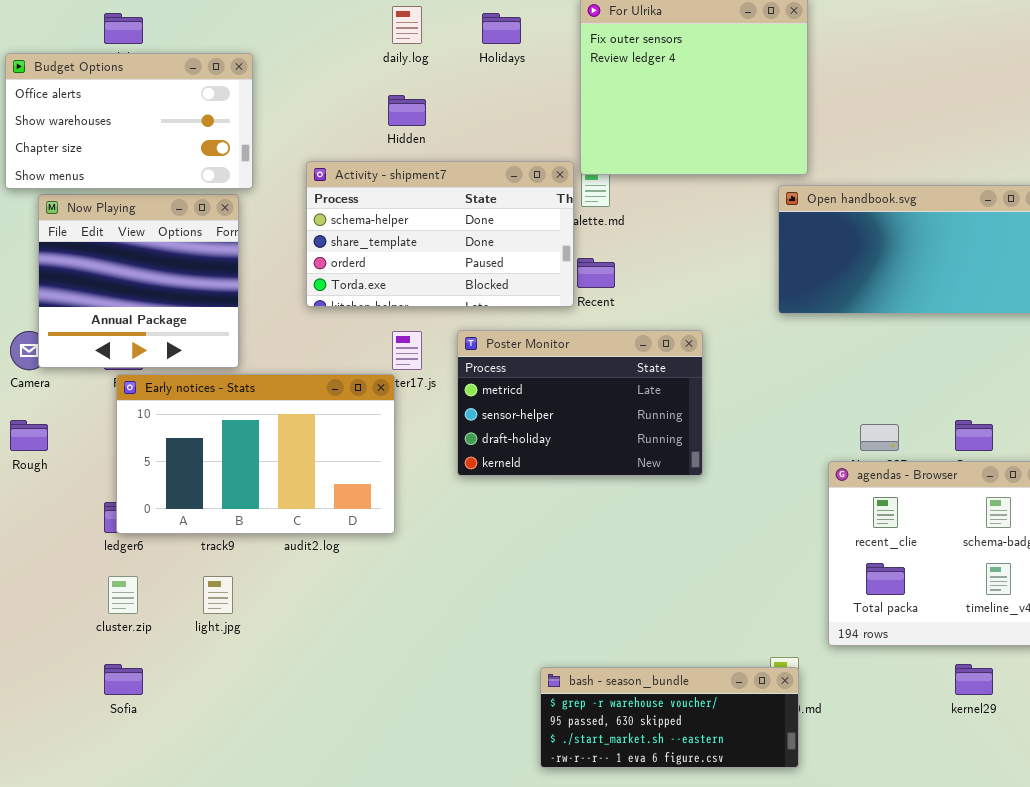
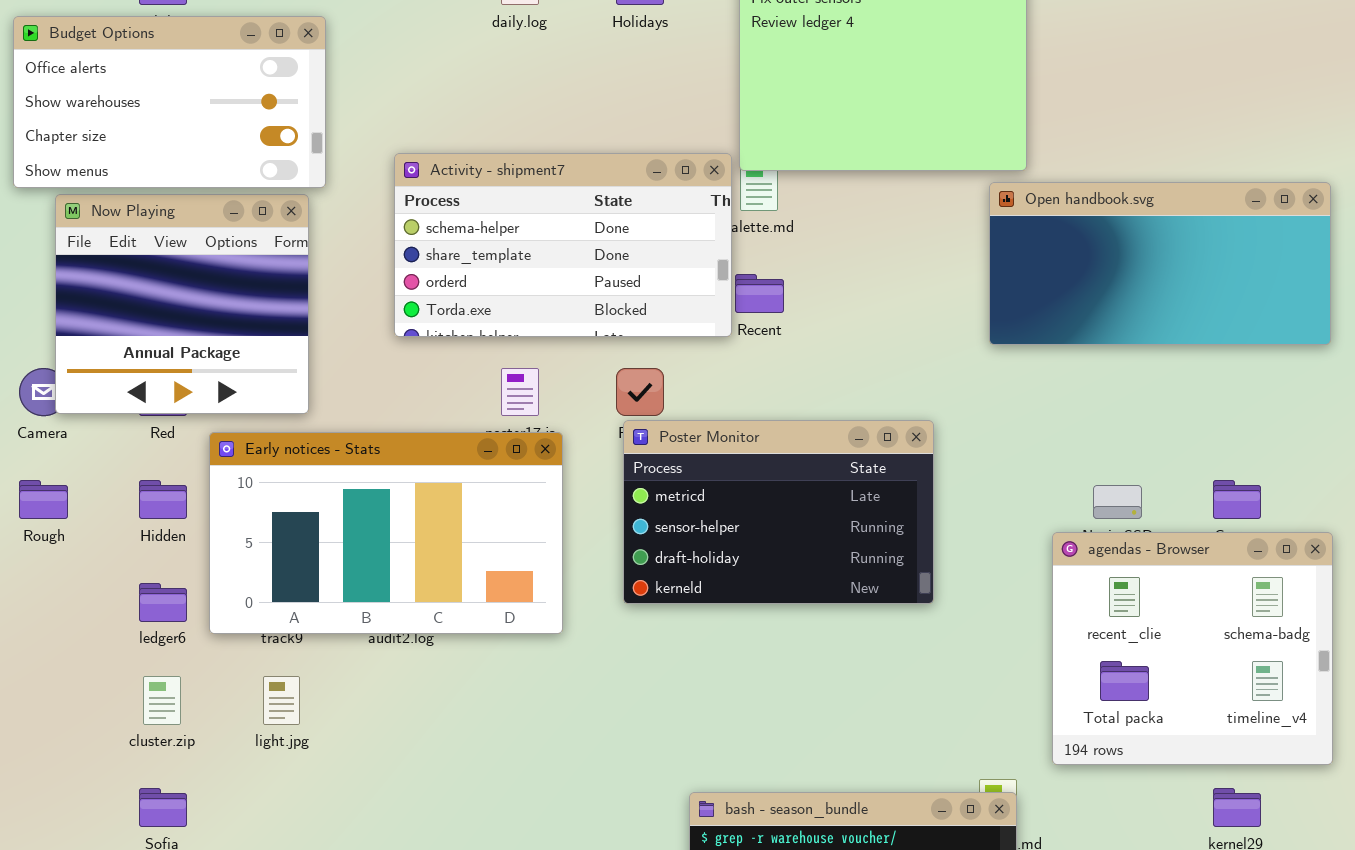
Hidden: [388,95,426,126] -> [139,480,187,519], moved
Poster Monitor: [457,330,703,476] -> [623,420,934,604], moved
Early notices - Stats: [116,374,395,534] -> [209,432,563,634], moved

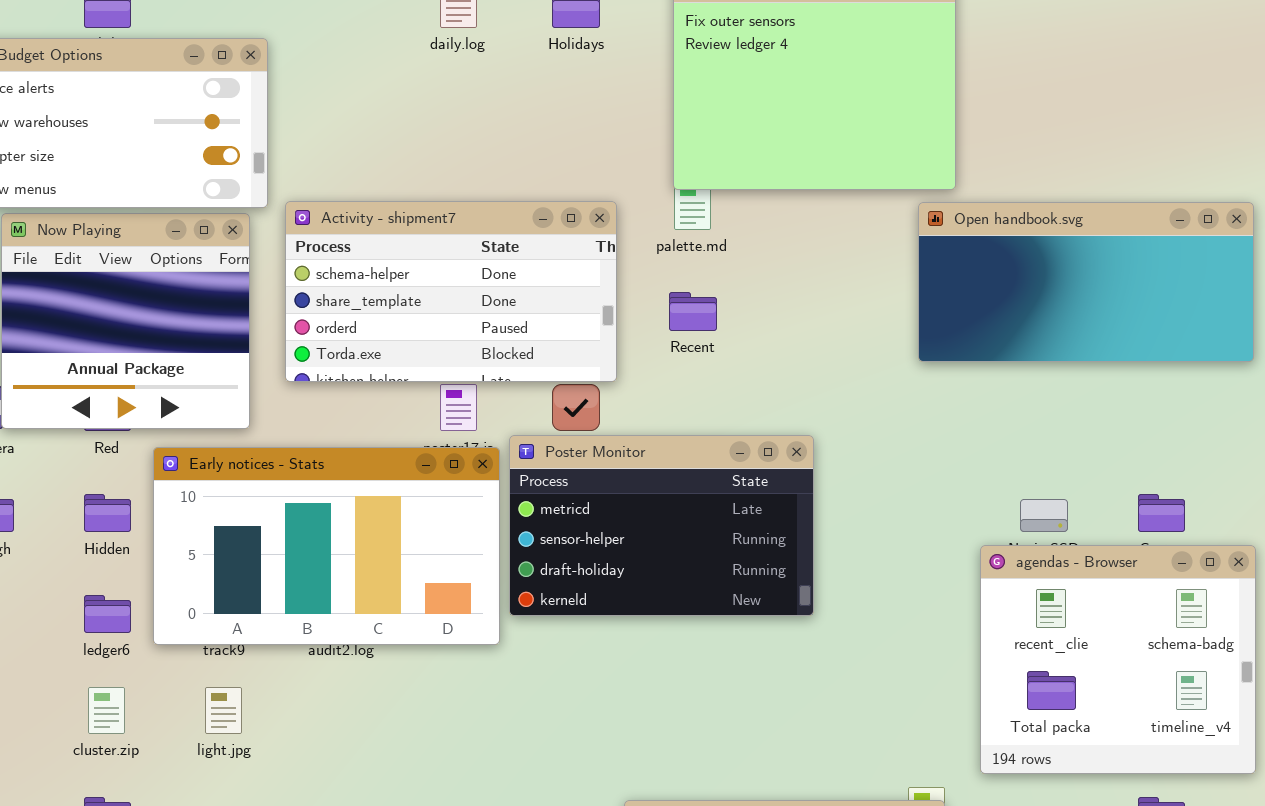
Activity - shipment7: [394,153,732,337] -> [285,201,617,382], moved
Poster Monitor: [623,420,934,604] -> [509,435,814,616], moved

